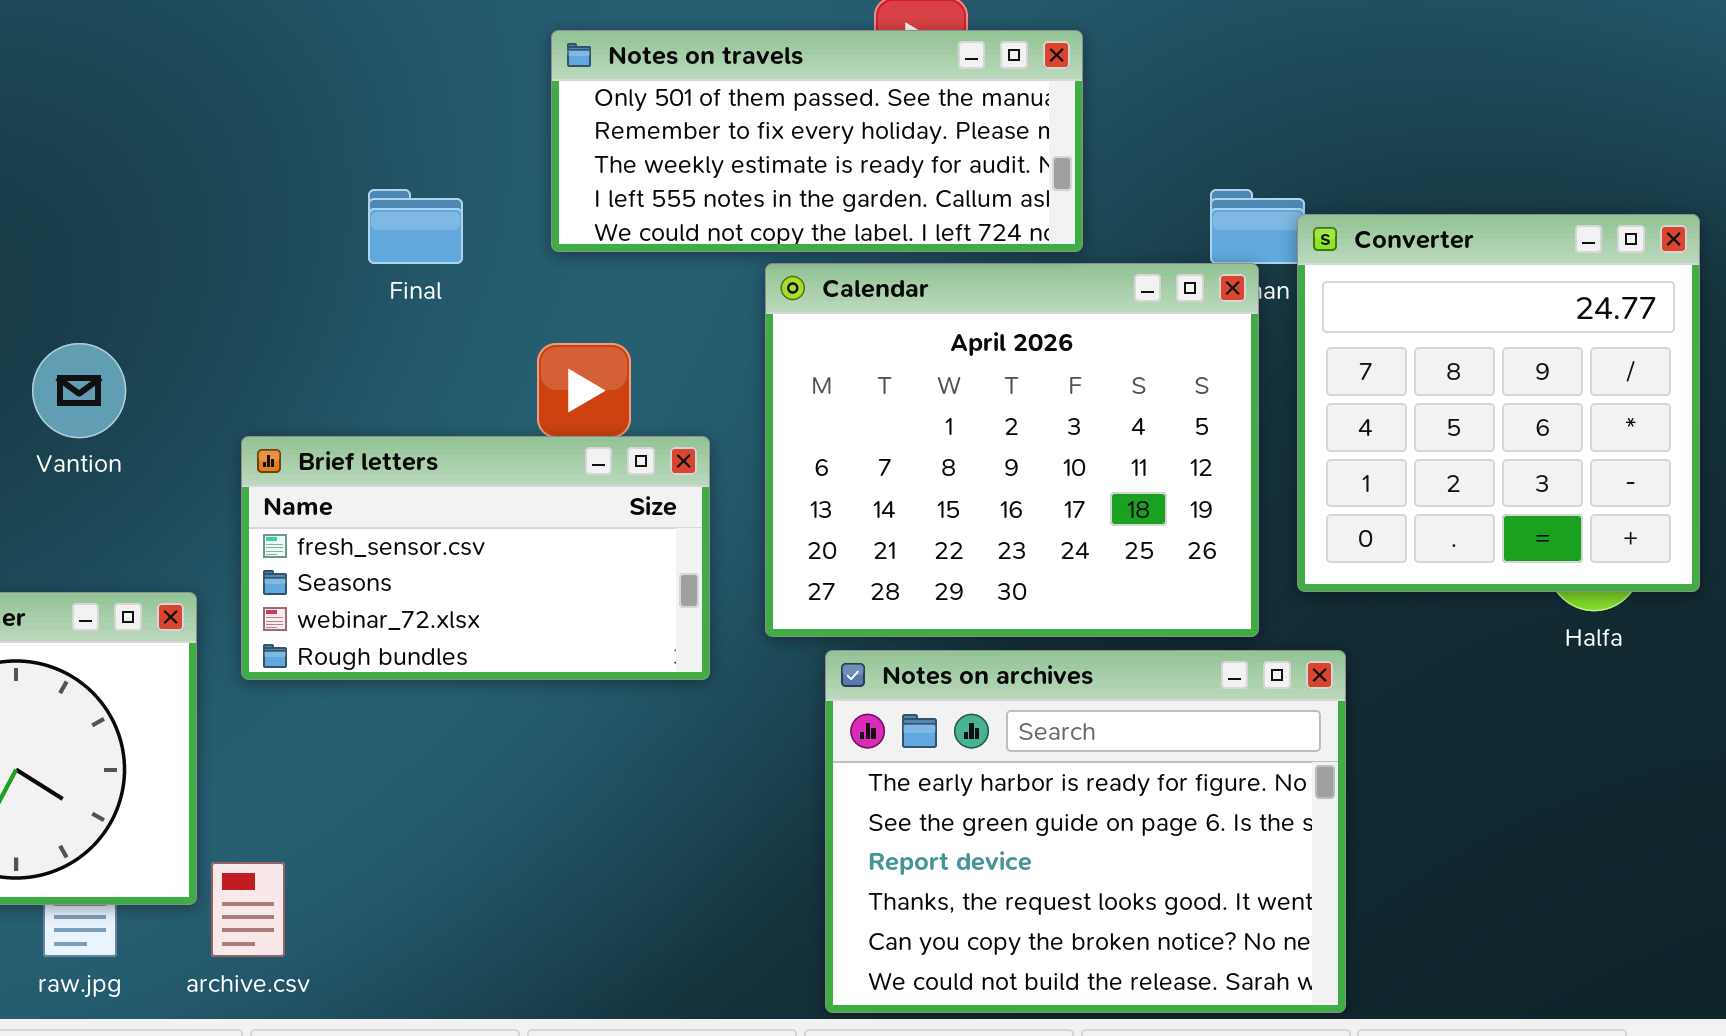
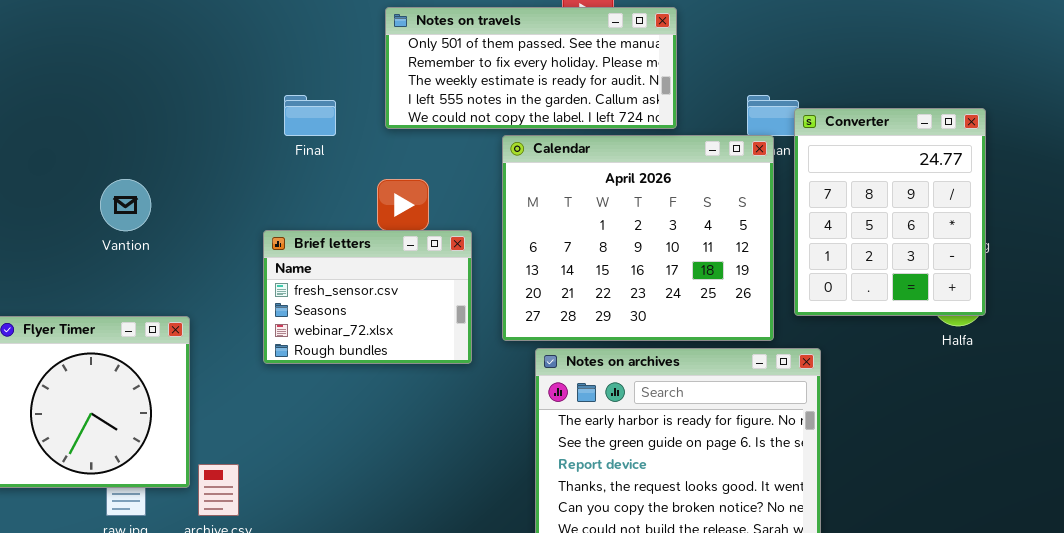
Converter: [1297,214,1700,592] -> [794,108,986,316], resized
Brief letters: [241,436,710,680] -> [263,230,472,364], resized

